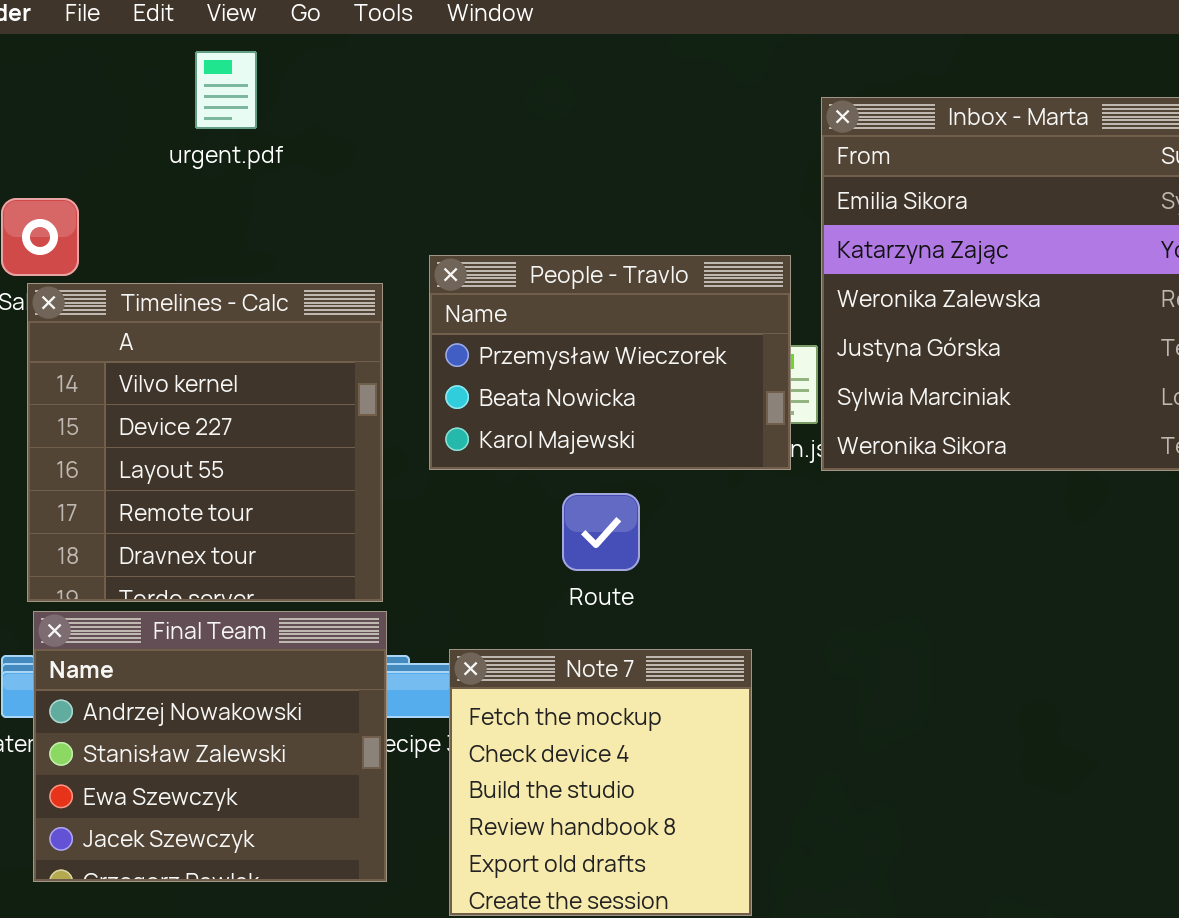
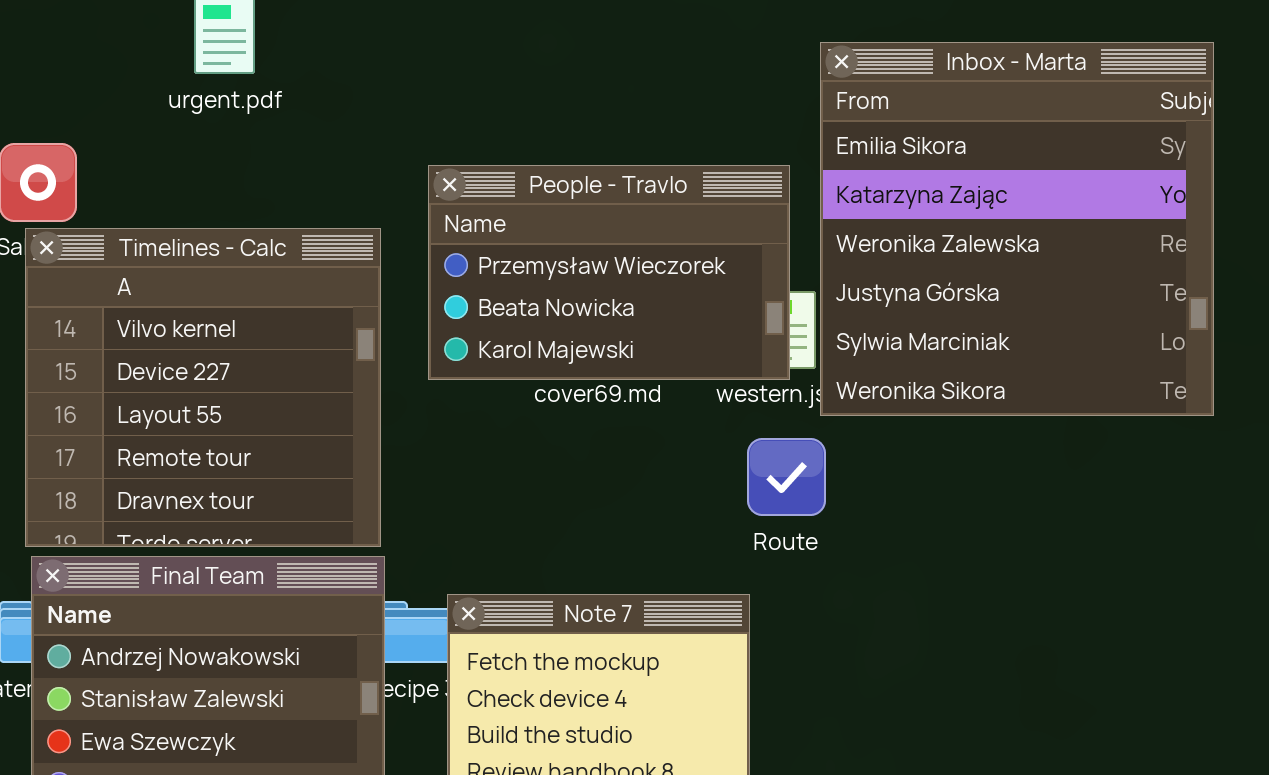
People - Travlo: [429,255,791,470] -> [428,165,790,380], moved
Route: [562,493,640,571] -> [747,438,826,516], moved

